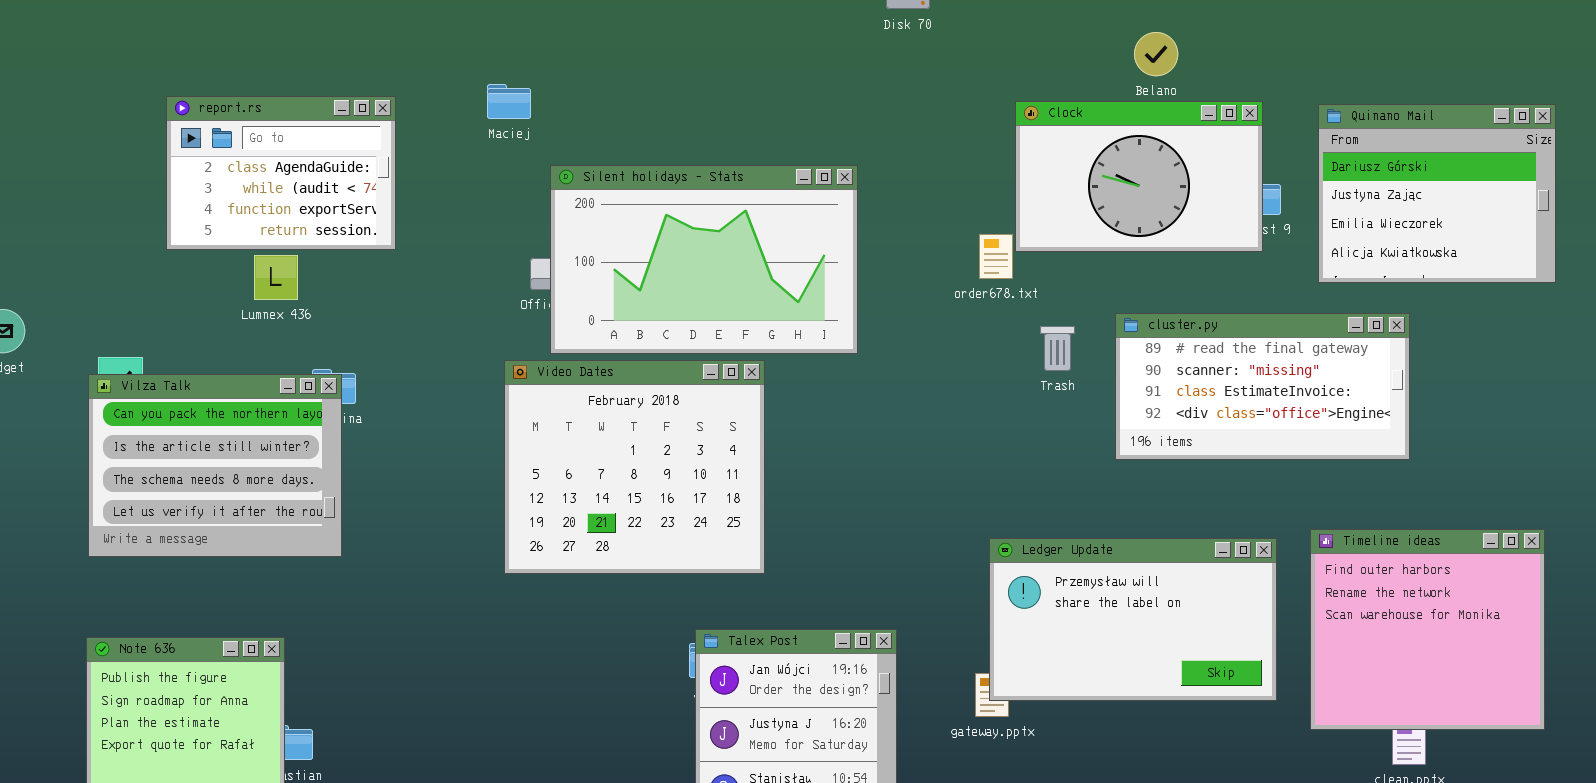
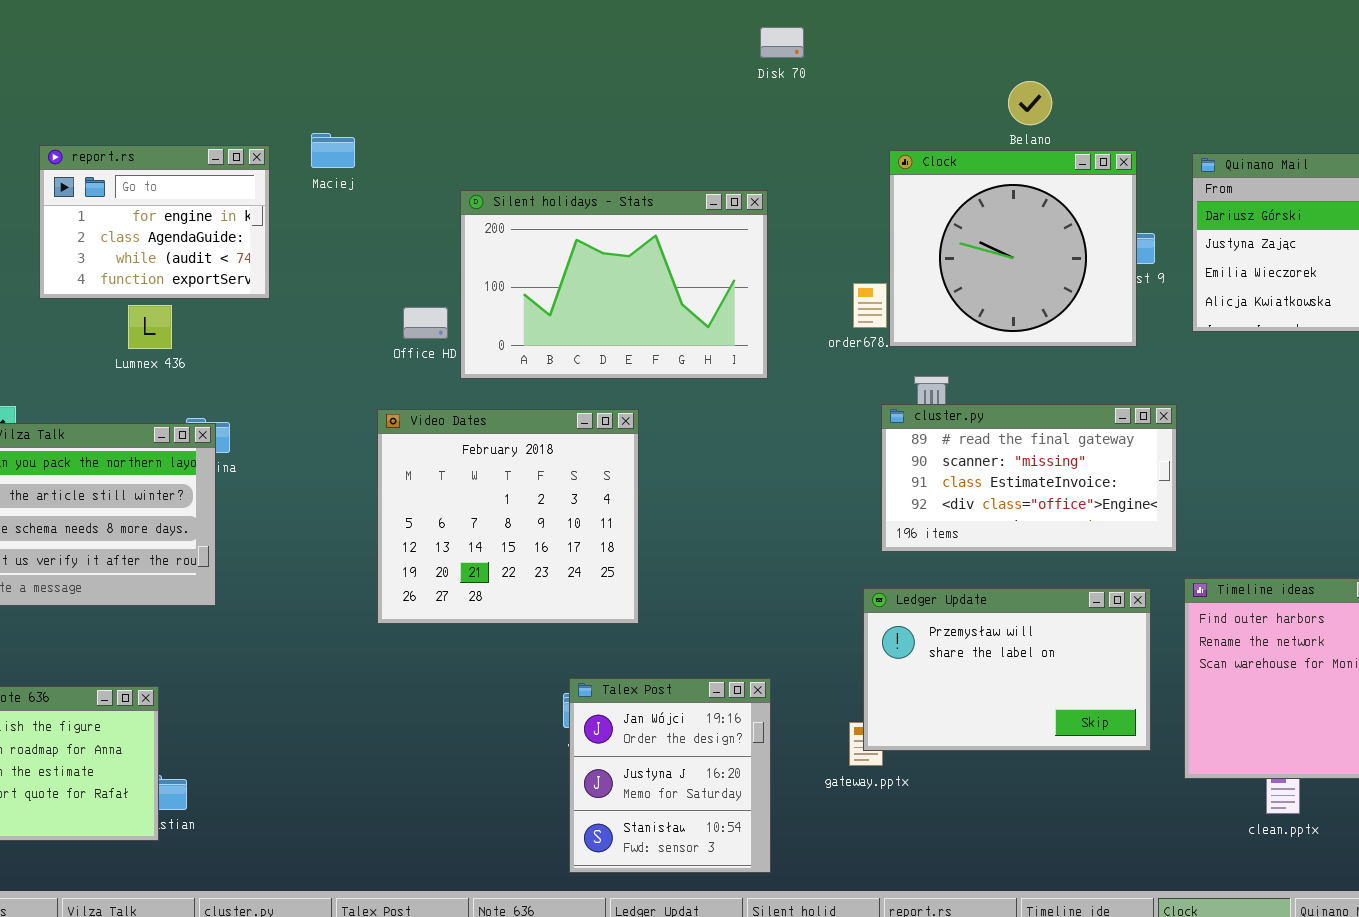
Maciej: [487,84,531,119] -> [311,133,355,168], moved
report.rs: [166,96,396,250] -> [39,145,270,299], scrolled up 1 row
Clock: [1015,101,1263,252] -> [889,150,1137,347], resized
Silent holidays - Stats: [550,165,858,354] -> [460,190,768,379], moved
cluster.py: [1115,313,1410,460] -> [881,404,1177,552], moved

